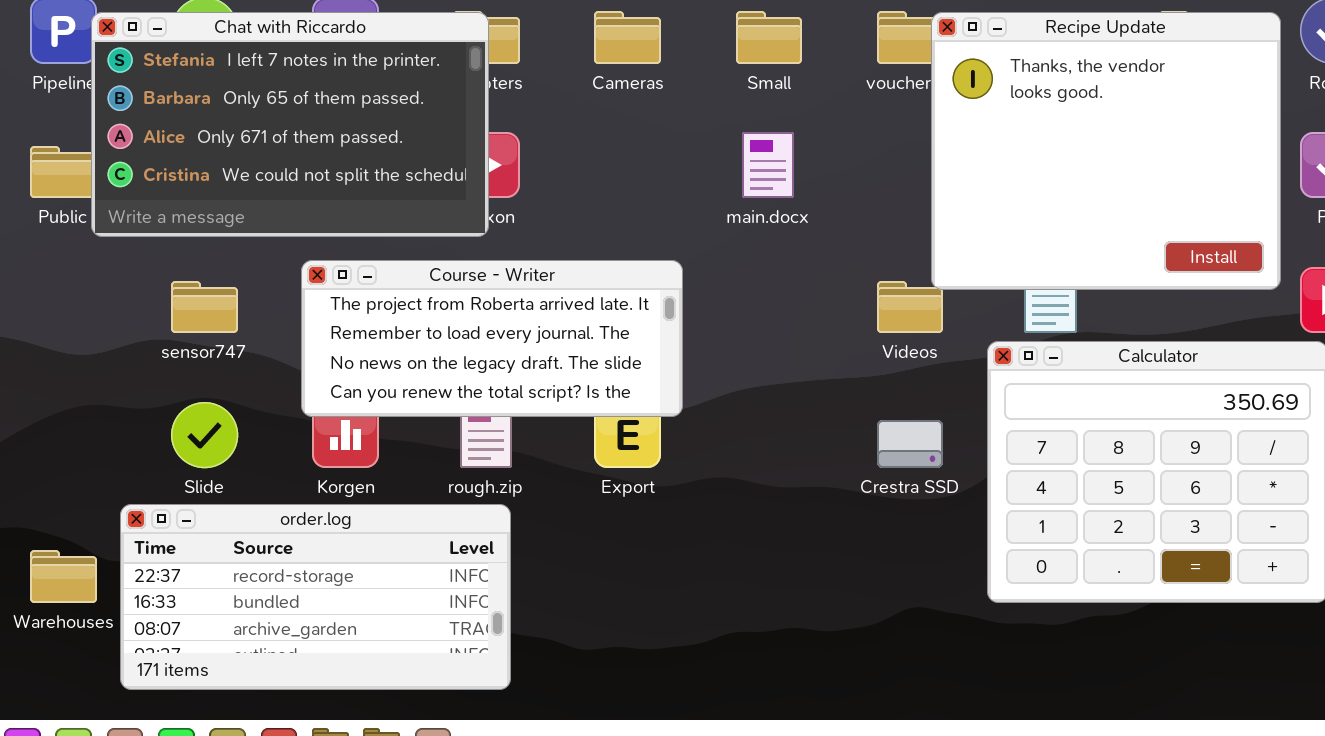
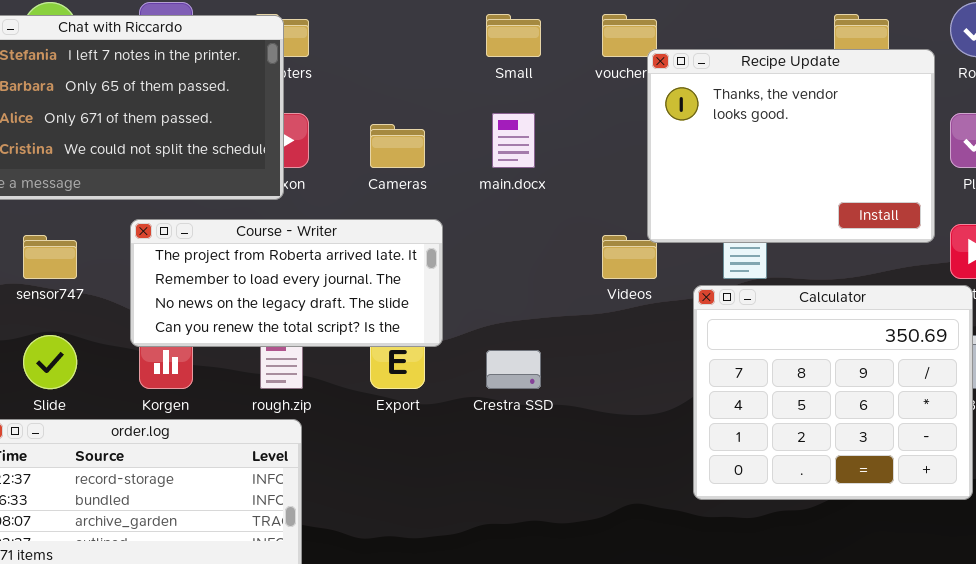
Cameras: [594,11,661,64] -> [370,124,425,168], moved
Recipe Update: [931,12,1281,290] -> [647,49,935,243], resized
Crestra SSD: [877,420,943,468] -> [486,350,541,389], moved

